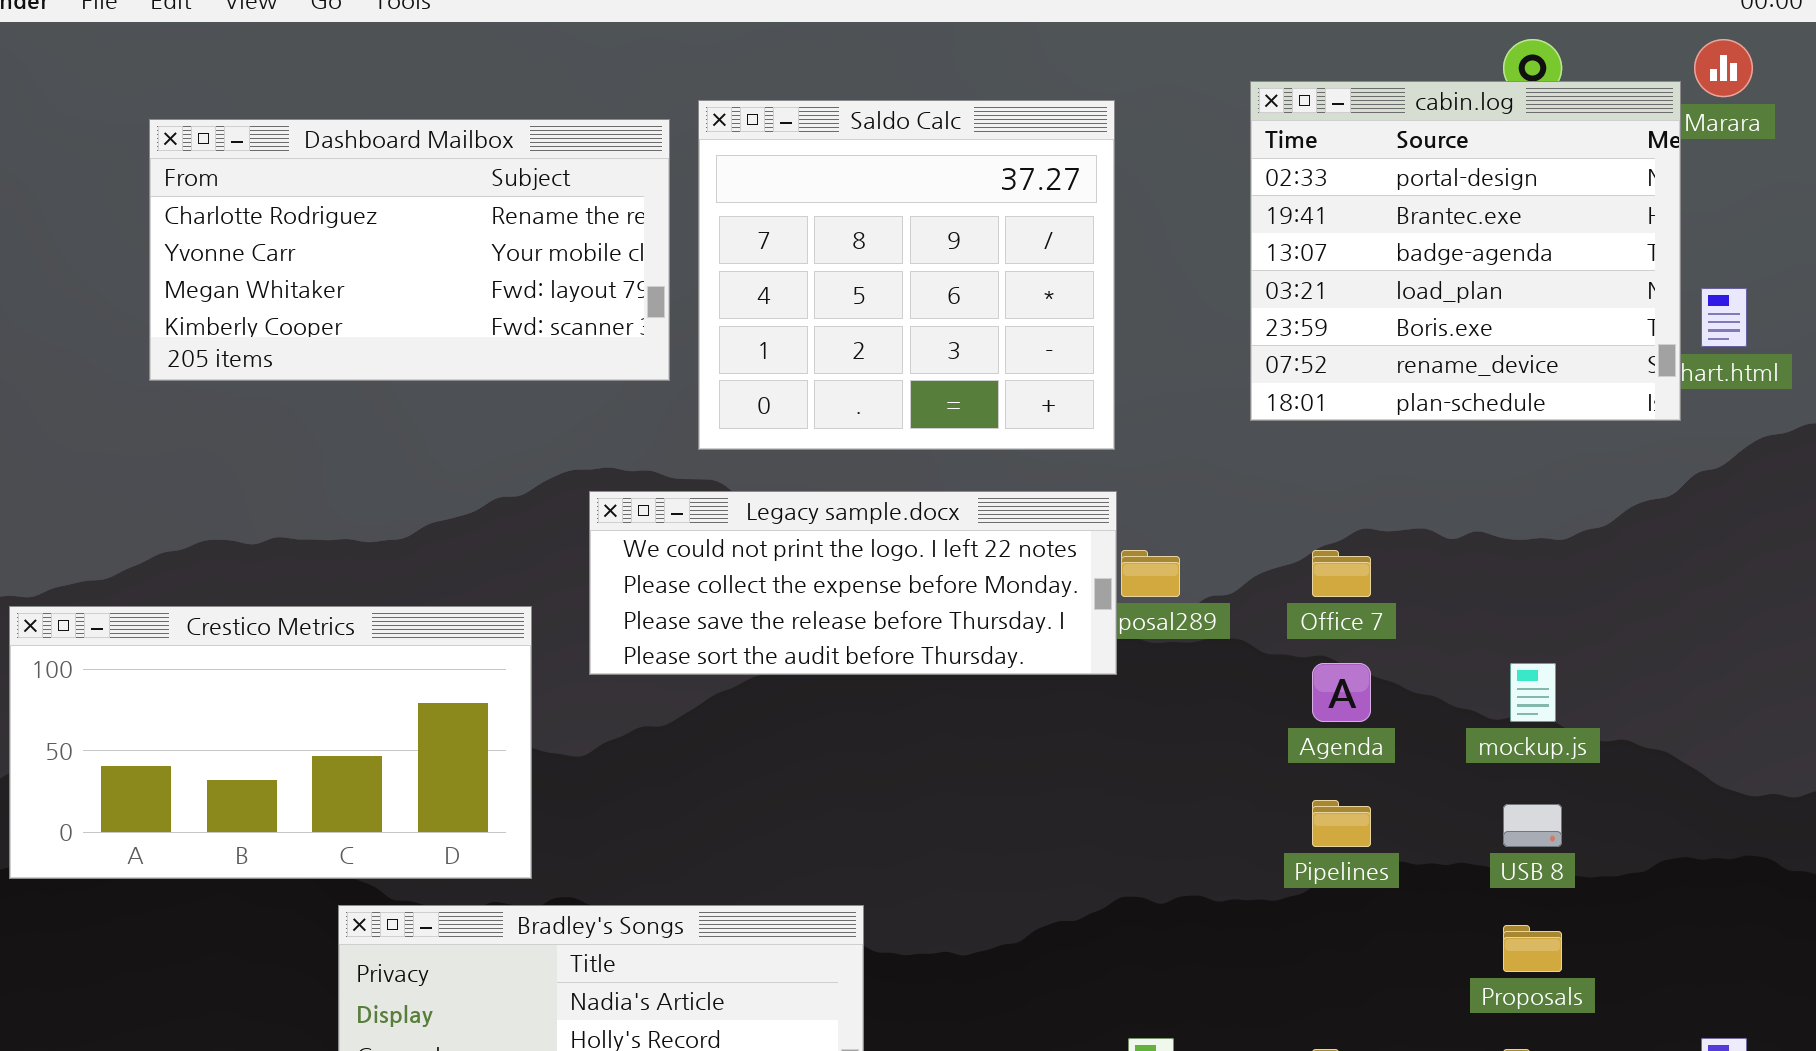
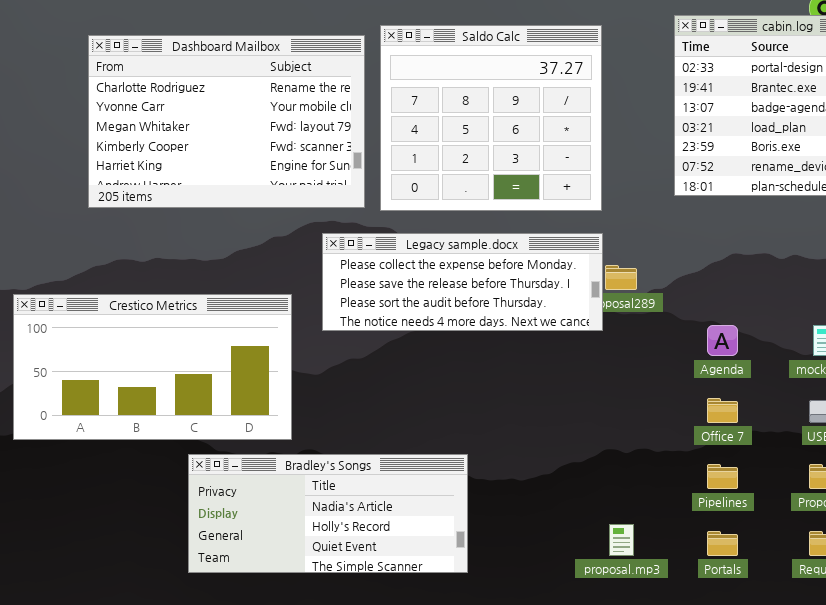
Dashboard Mailbox: [149,119,670,381] -> [88,35,365,208], resized
Legacy sample.docx: [589,491,1117,675] -> [322,233,603,331], scrolled down 1 row
Office 7: [1312,550,1371,597] -> [707,398,738,423], moved
Pipelines: [1312,800,1371,847] -> [707,464,738,489], moved

